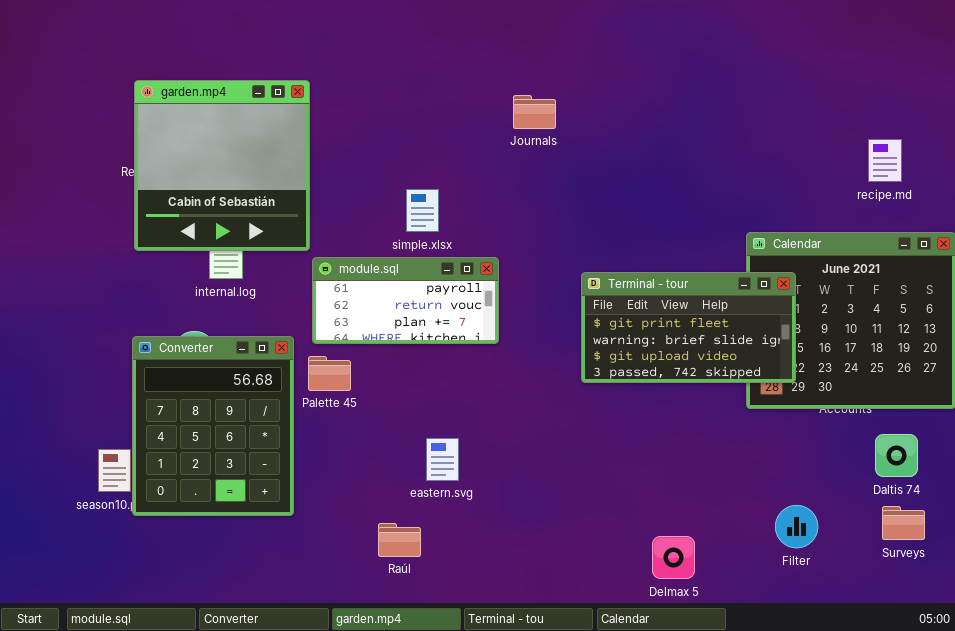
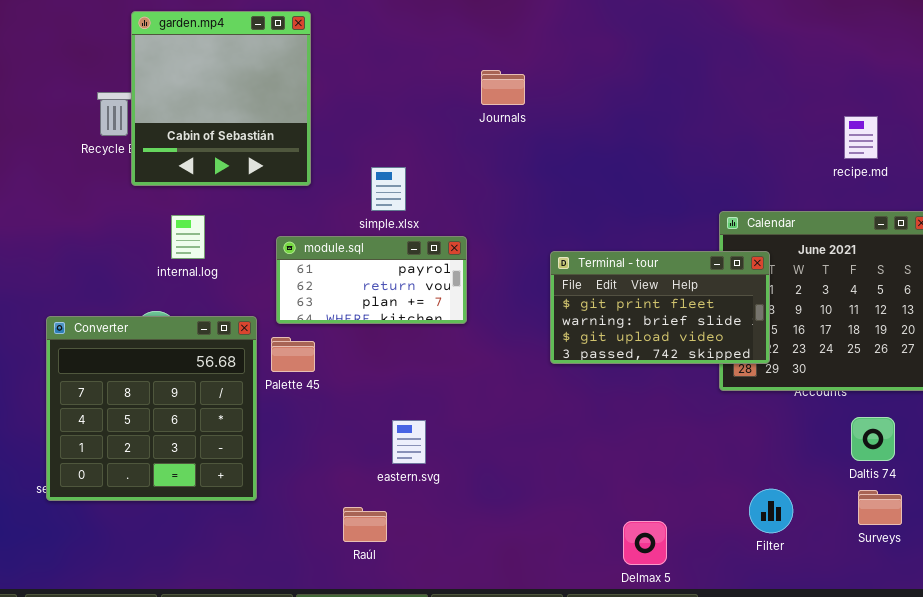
garden.mp4: [134,80,310,251] -> [131,11,311,186], moved
Converter: [132,336,294,516] -> [46,316,257,501], resized

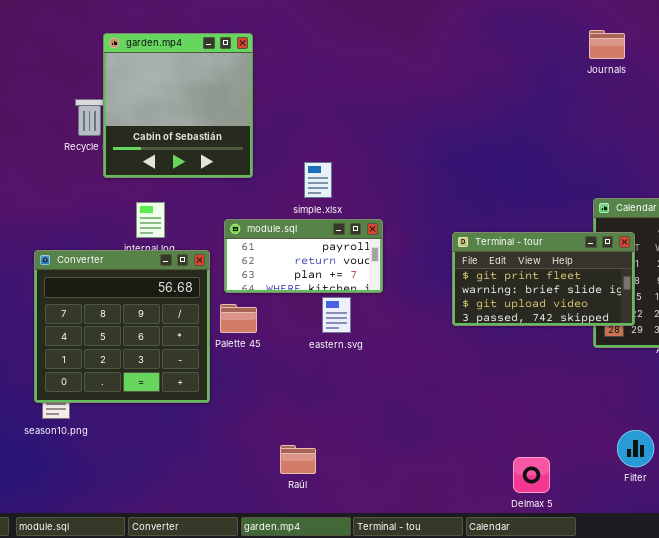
Journals: [481,70,525,105] -> [589,30,625,59], moved
Converter: [46,316,257,501] -> [34,250,210,403], moved
eastern.svg: [392,420,426,464] -> [322,297,351,333], moved

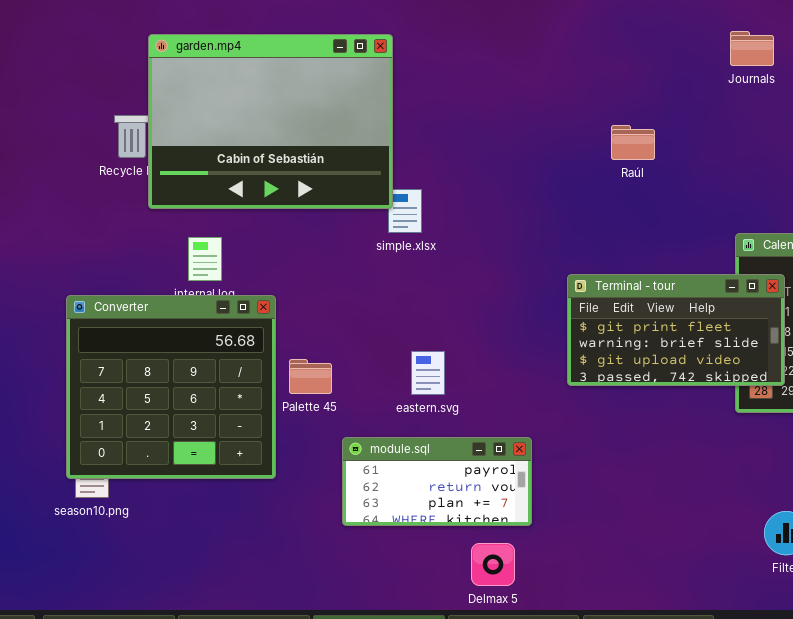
garden.mp4: [103,33,253,178] -> [148,34,393,209], resized
module.sql: [224,219,383,293] -> [342,437,532,526], moved
Raúl: [280,445,316,474] -> [611,125,655,160], moved
Delmax 5: [513,457,550,493] -> [471,543,515,586], moved

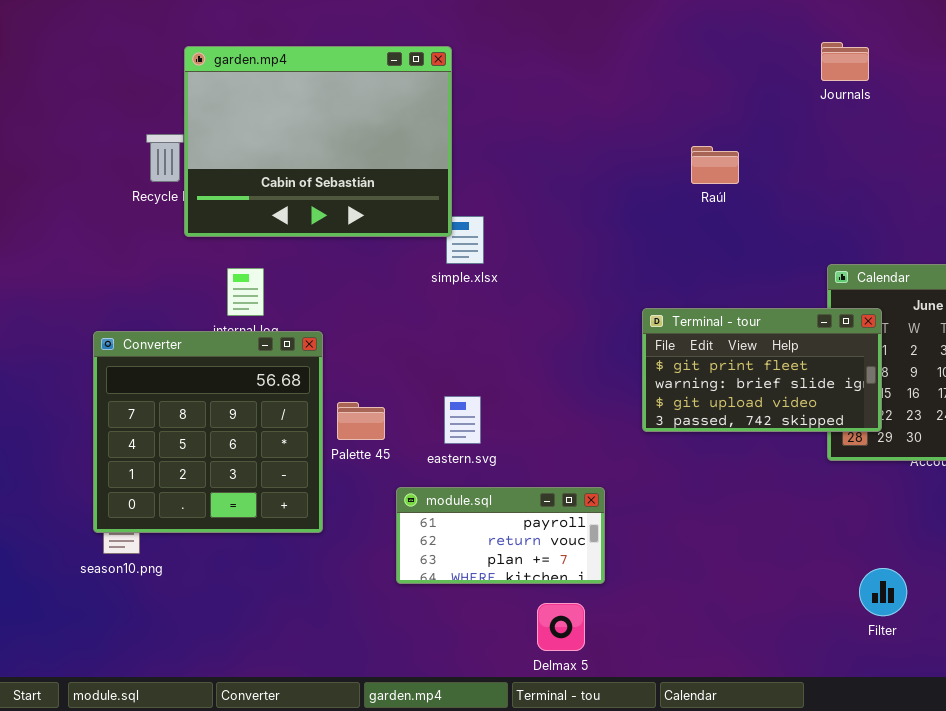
eastern.svg: [411,351,445,395] -> [444,396,481,444], moved

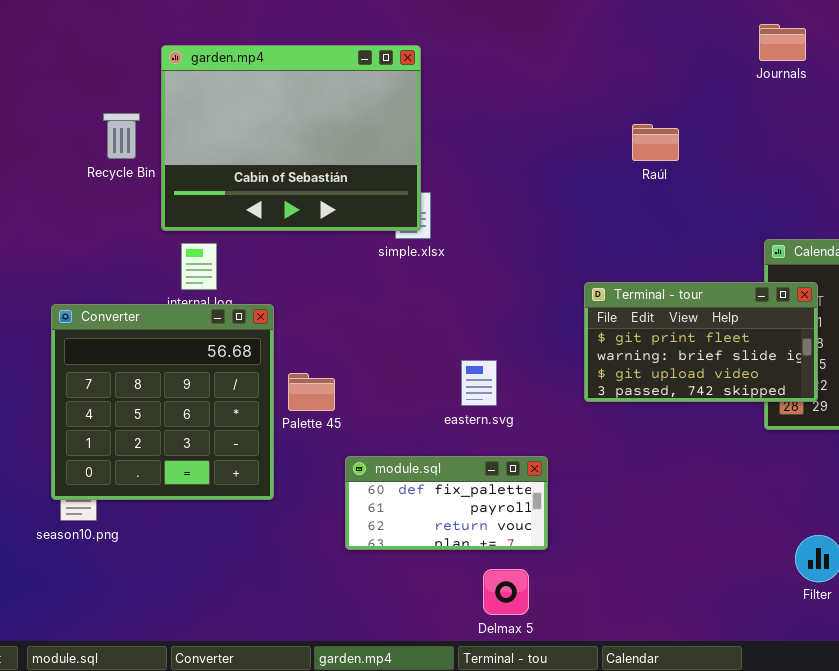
garden.mp4: [184,46,452,237] -> [161,45,421,231], moved
eastern.svg: [444,396,481,444] -> [461,360,497,406], moved
module.sql: [396,487,605,584] -> [345,456,548,550], scrolled up 1 row

